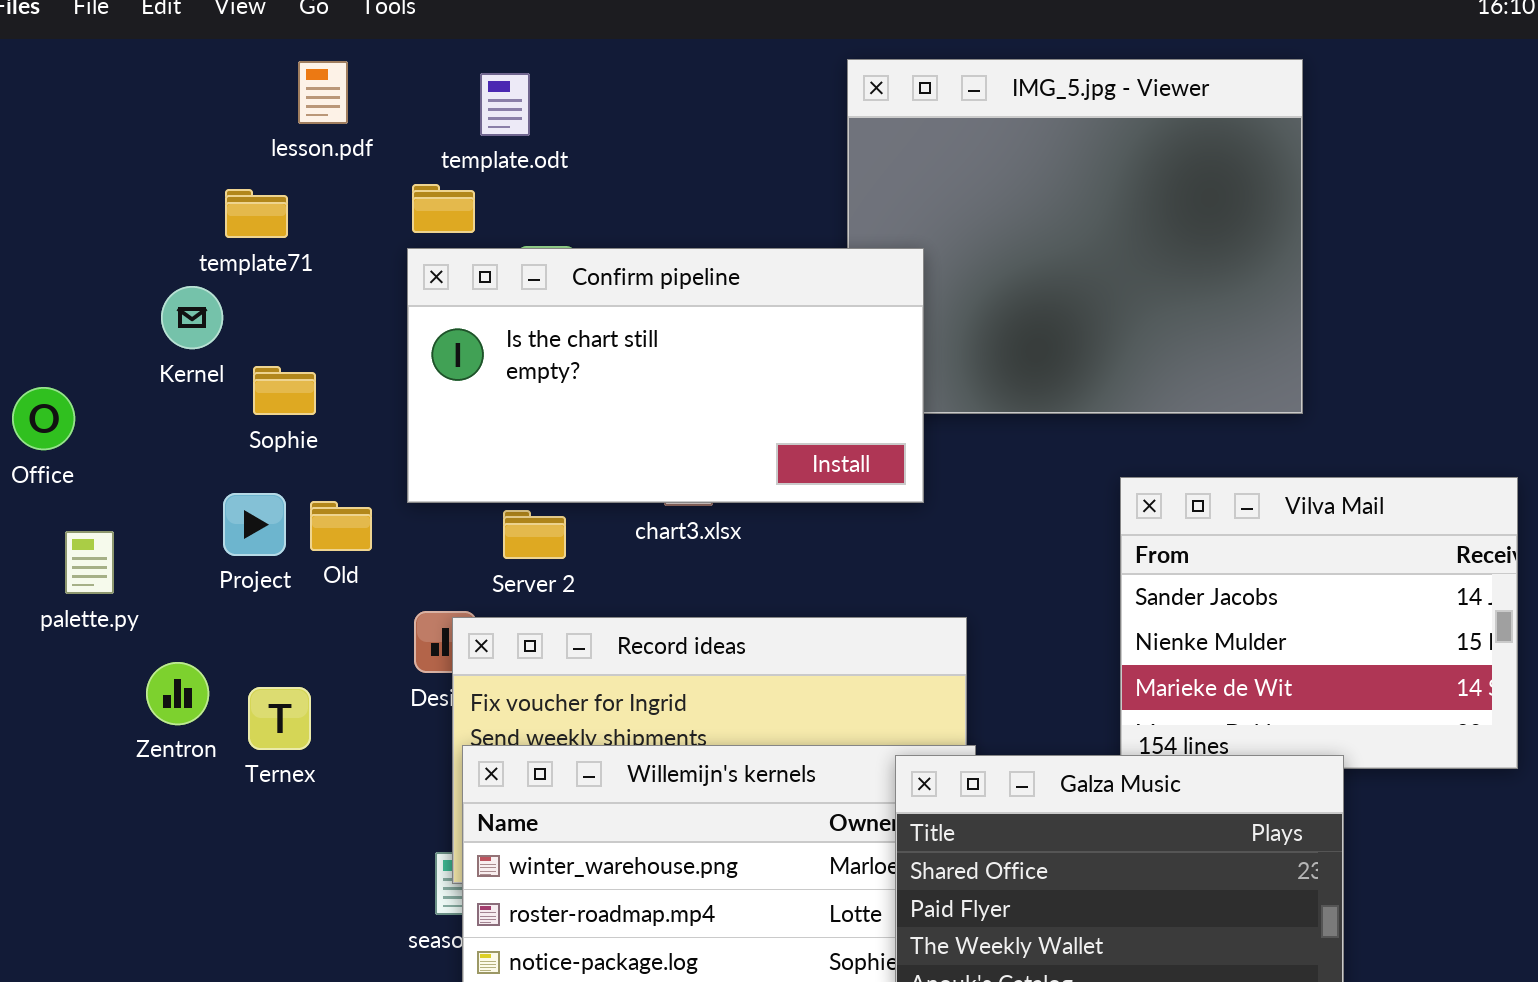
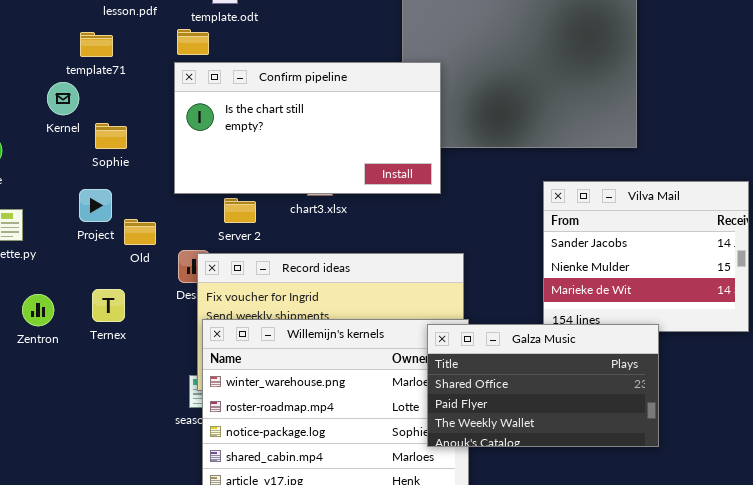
Old: [310,501,372,551] -> [124,219,156,245], moved
Zentron: [146,662,209,725] -> [22,294,54,326], moved

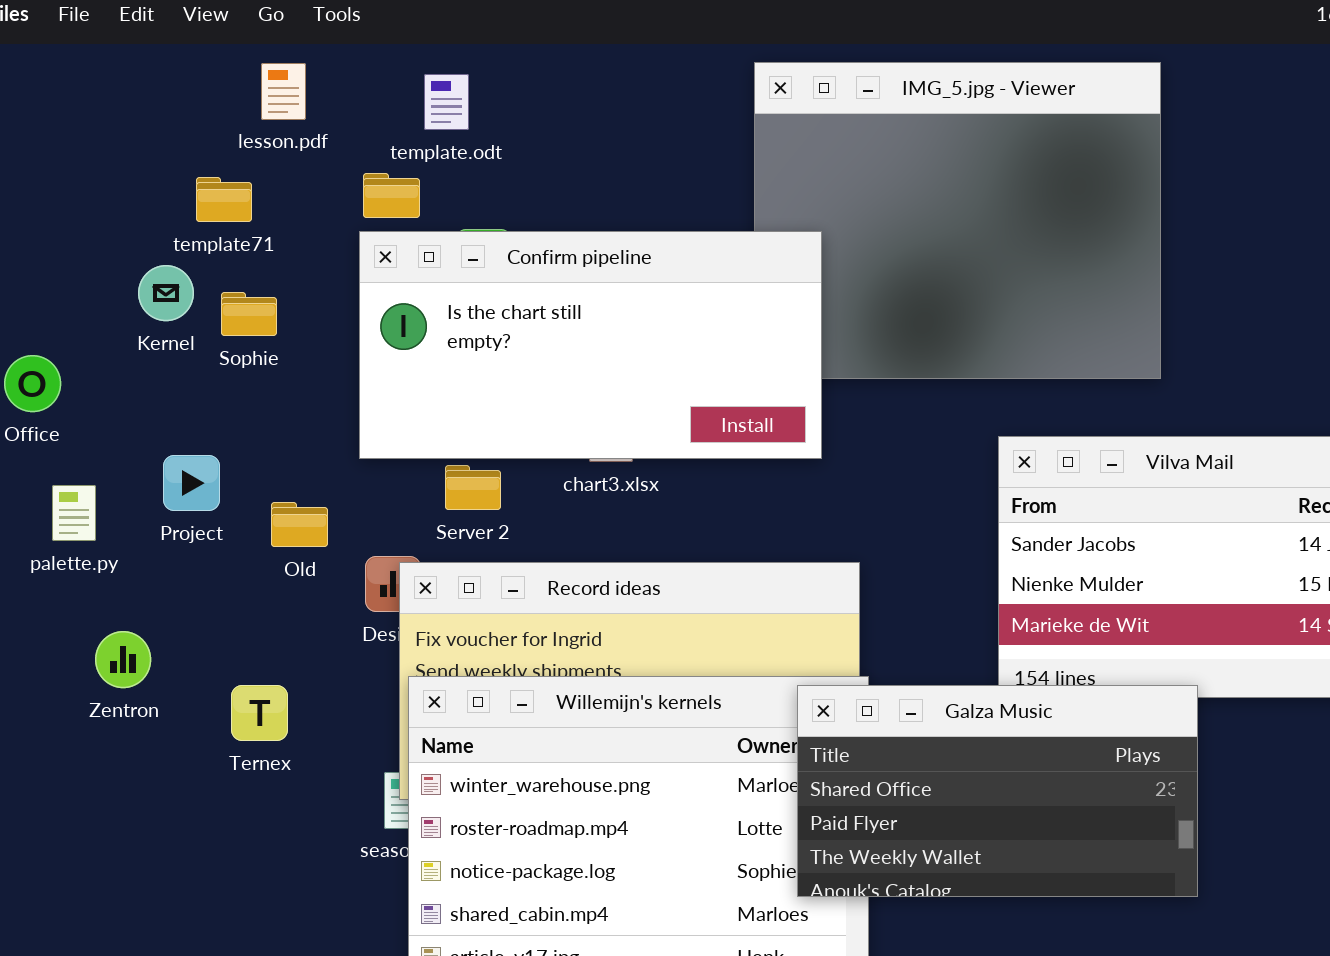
Sophie: [95,123,127,149] -> [221,292,277,336], moved
Project: [79,189,112,222] -> [163,455,220,511], moved
Ternex: [92,289,125,322] -> [231,685,288,741], moved

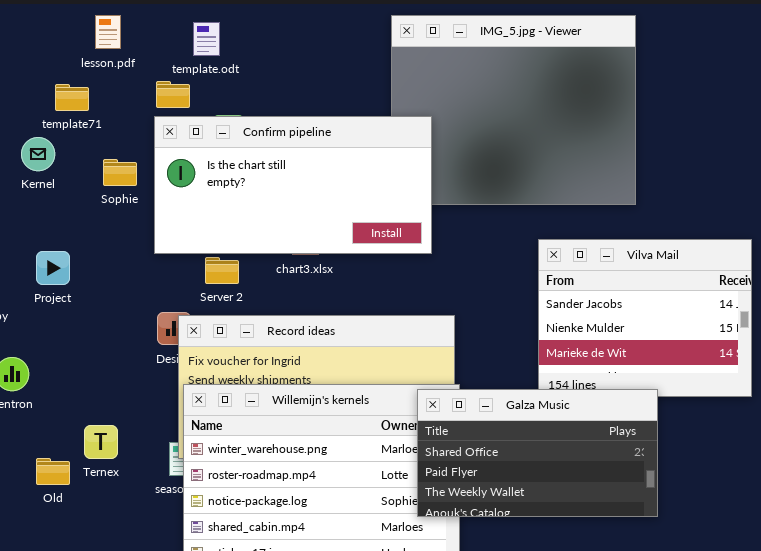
Sophie: [221,292,277,336] -> [103,159,137,186], moved
Old: [271,502,328,547] -> [36,458,70,485], moved
Ternex: [231,685,288,741] -> [84,425,118,459], moved

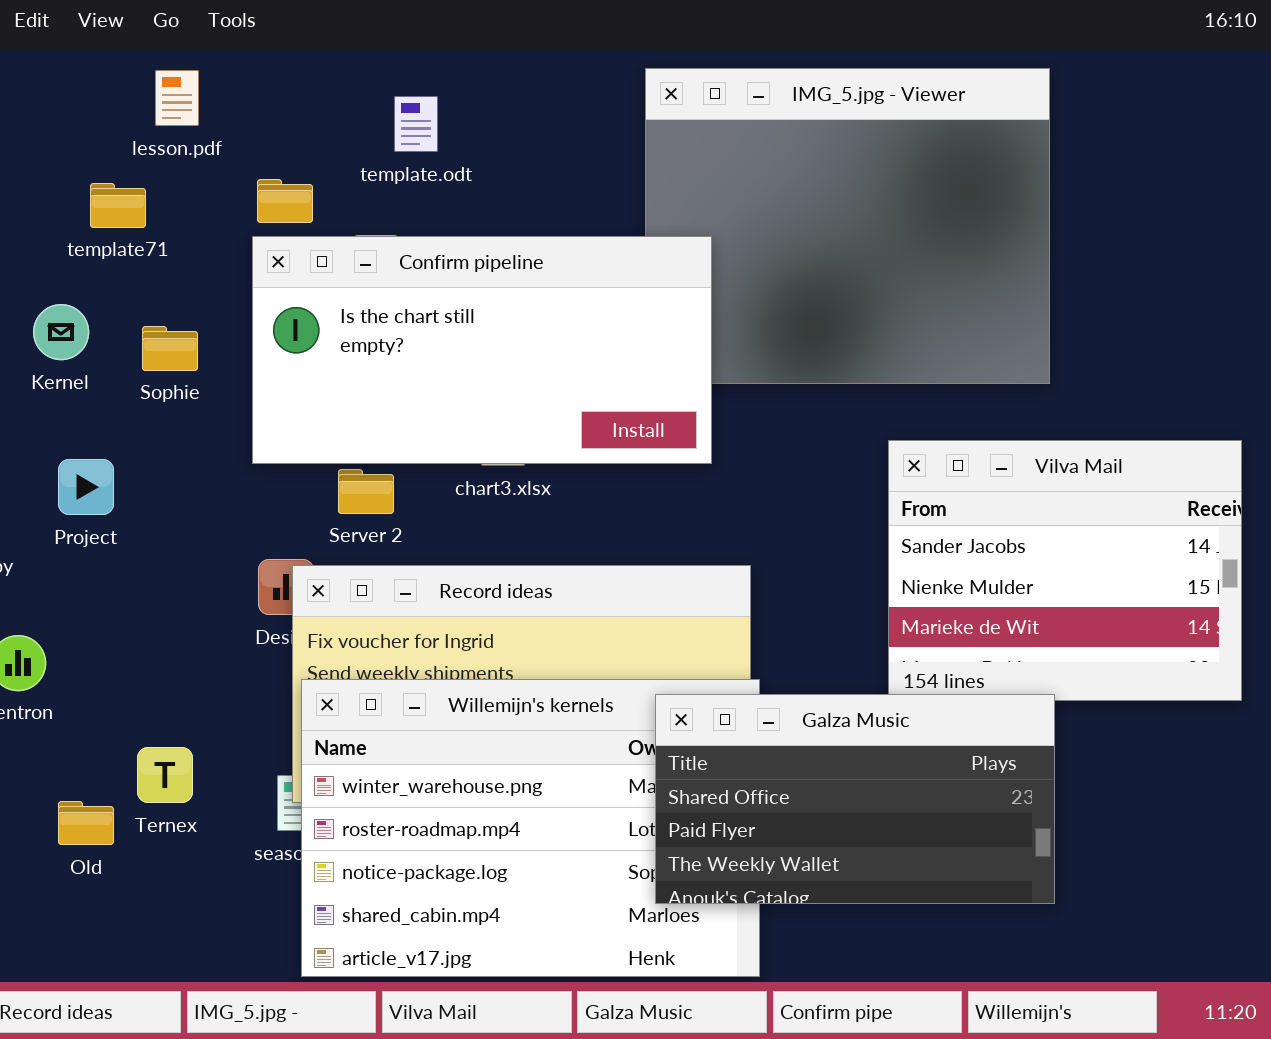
template.odt: [193,22,220,56] -> [394,96,438,152], moved
Kernel: [21,137,55,171] -> [33,304,89,360], moved
Sophie: [103,159,137,186] -> [142,326,198,371], moved
Galza Music: [417,389,658,517] -> [655,694,1055,904], moved

